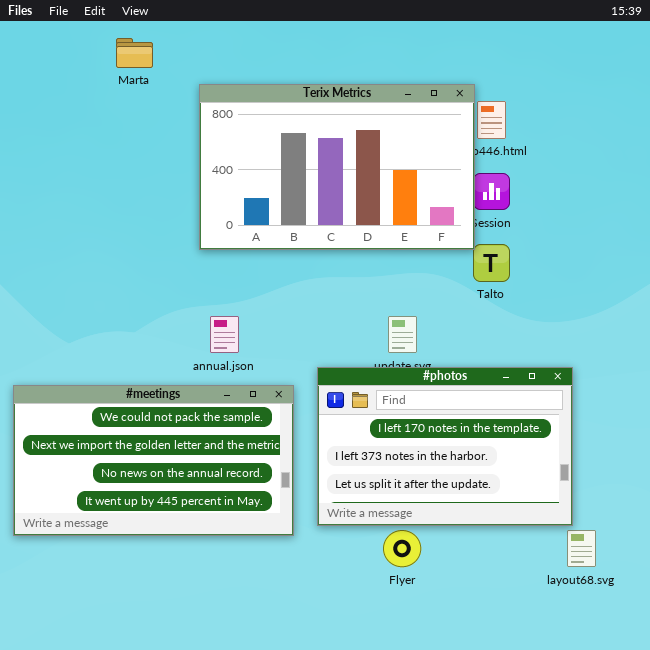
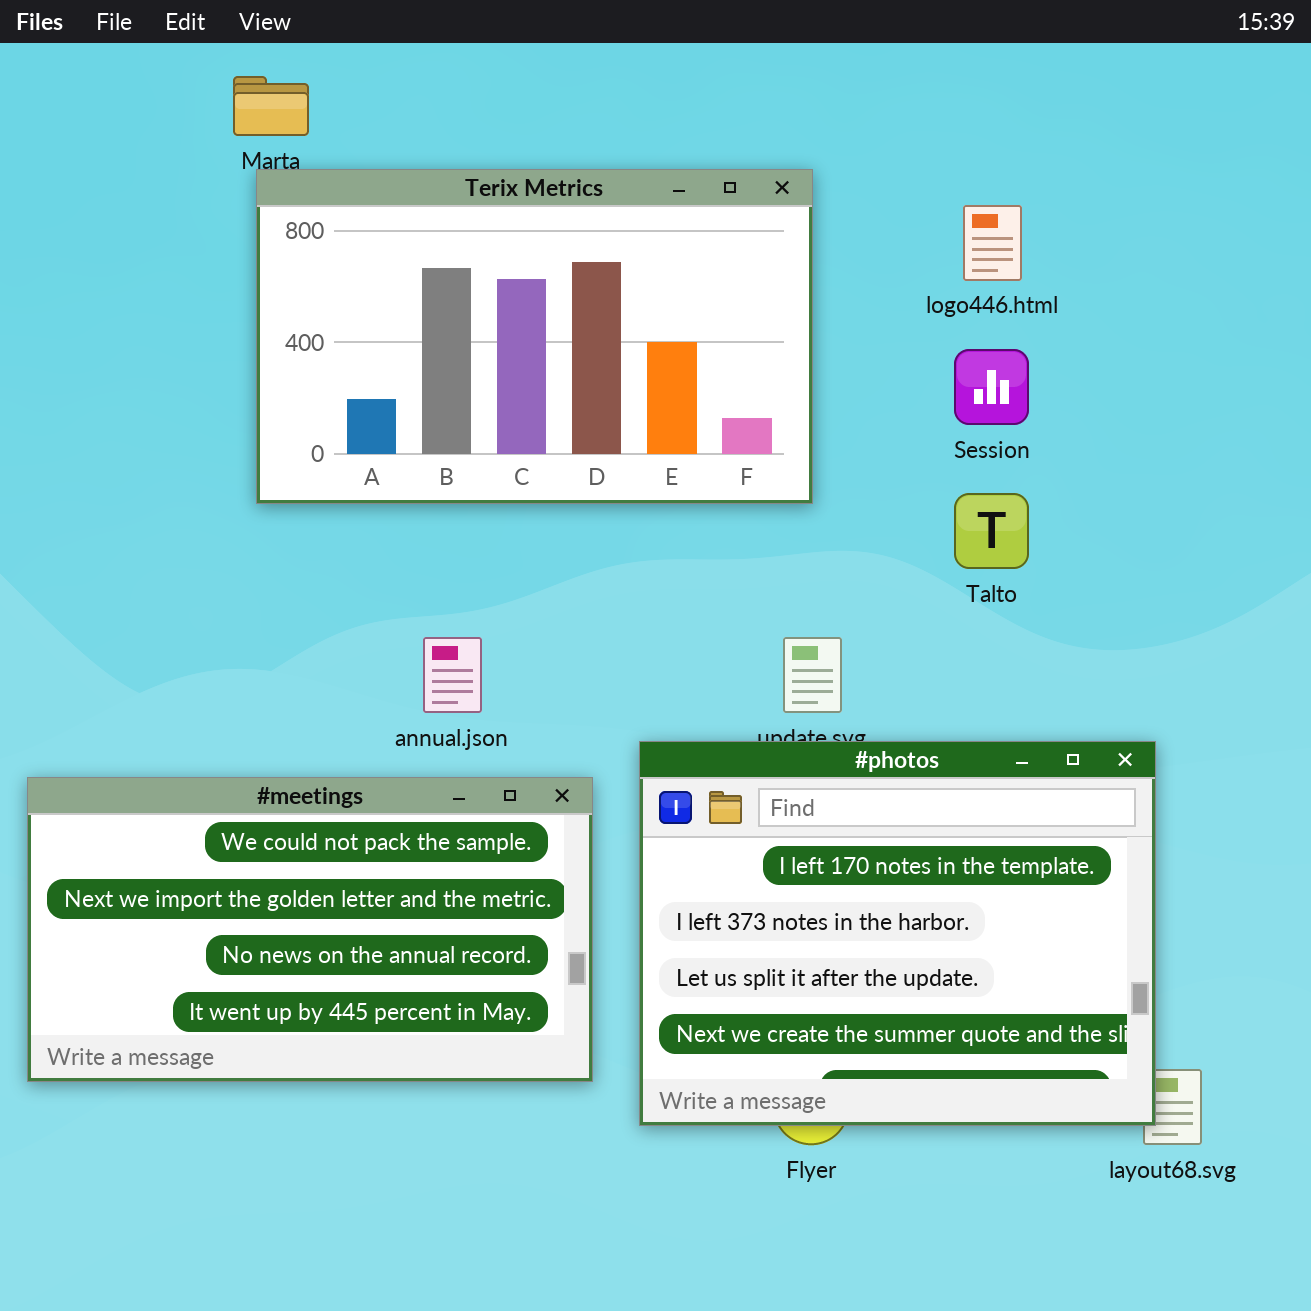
Terix Metrics: [199,84,475,250] -> [256,169,813,504], moved
#photos: [317,367,573,526] -> [639,741,1156,1126], resized

